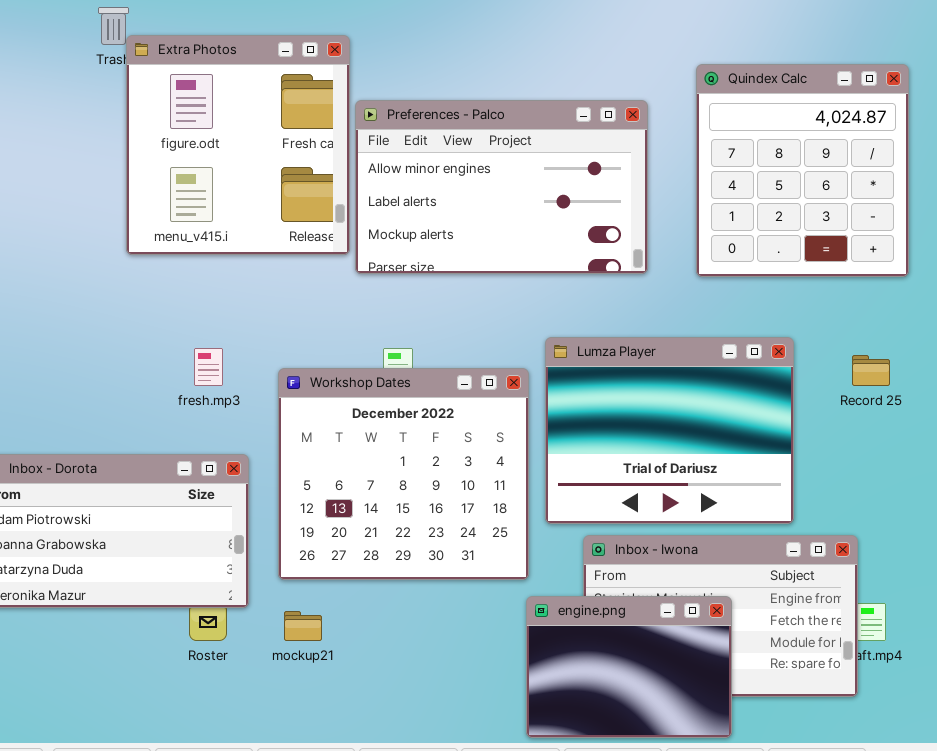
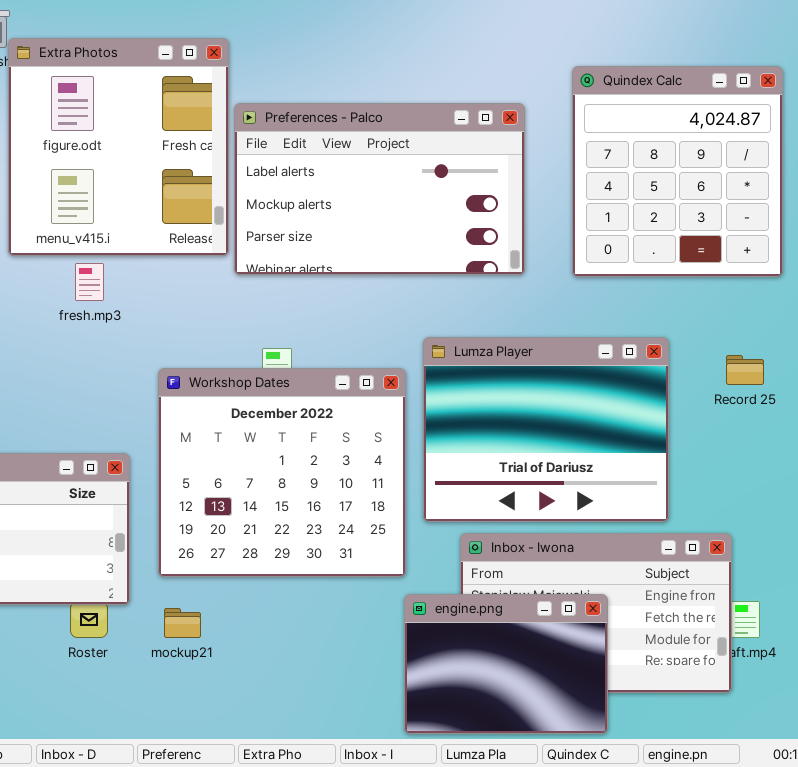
Preferences - Palco: [355,100,648,274] -> [234,103,525,275], scrolled down 1 row
fresh.mp3: [194,348,223,386] -> [75,263,104,301], moved

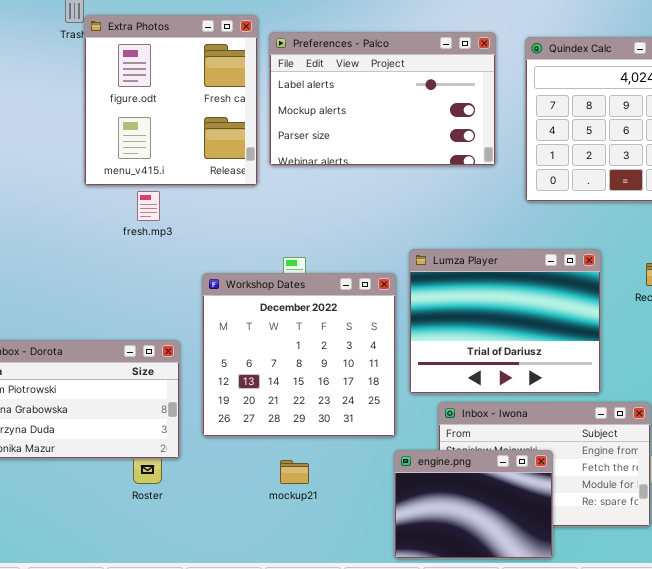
Preferences - Palco: [234,103,525,275] -> [269,32,496,166], moved
mockup21: [164,608,201,638] -> [280,460,309,484], moved

